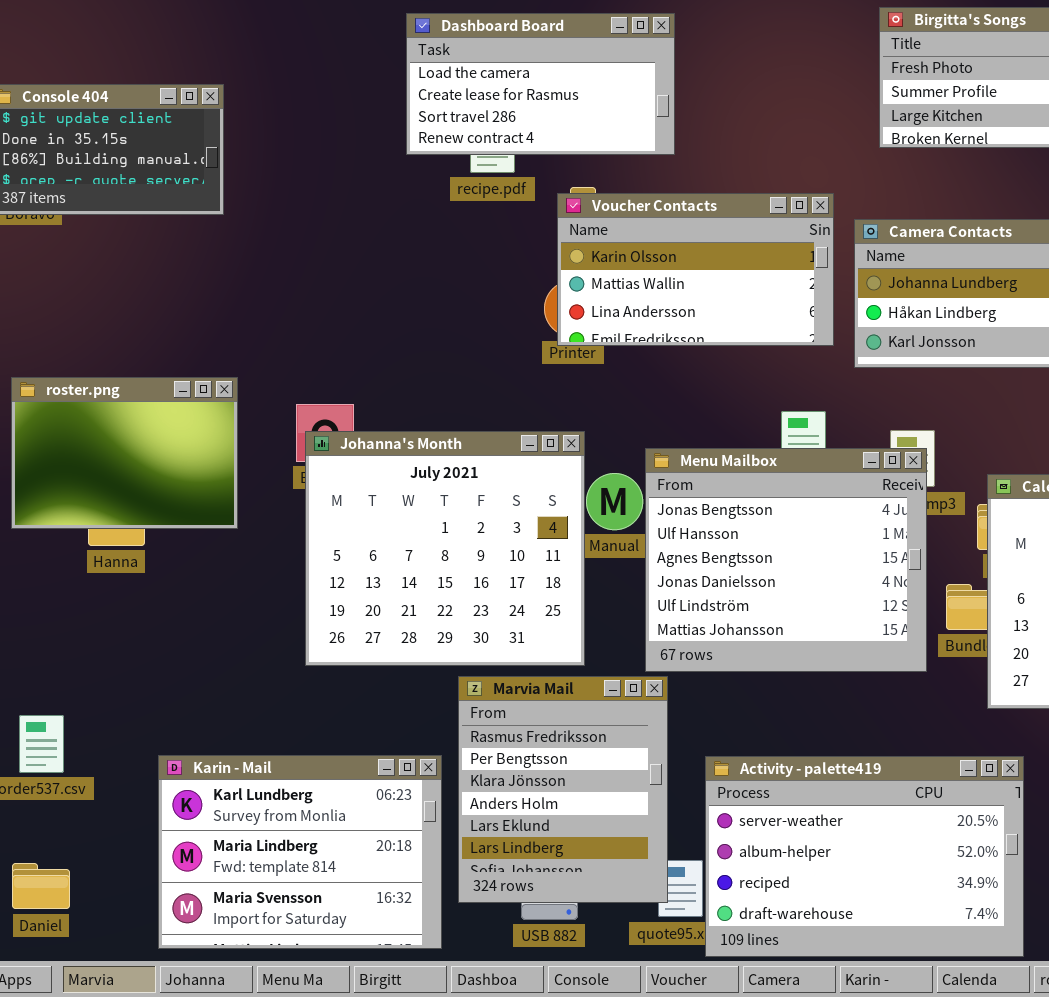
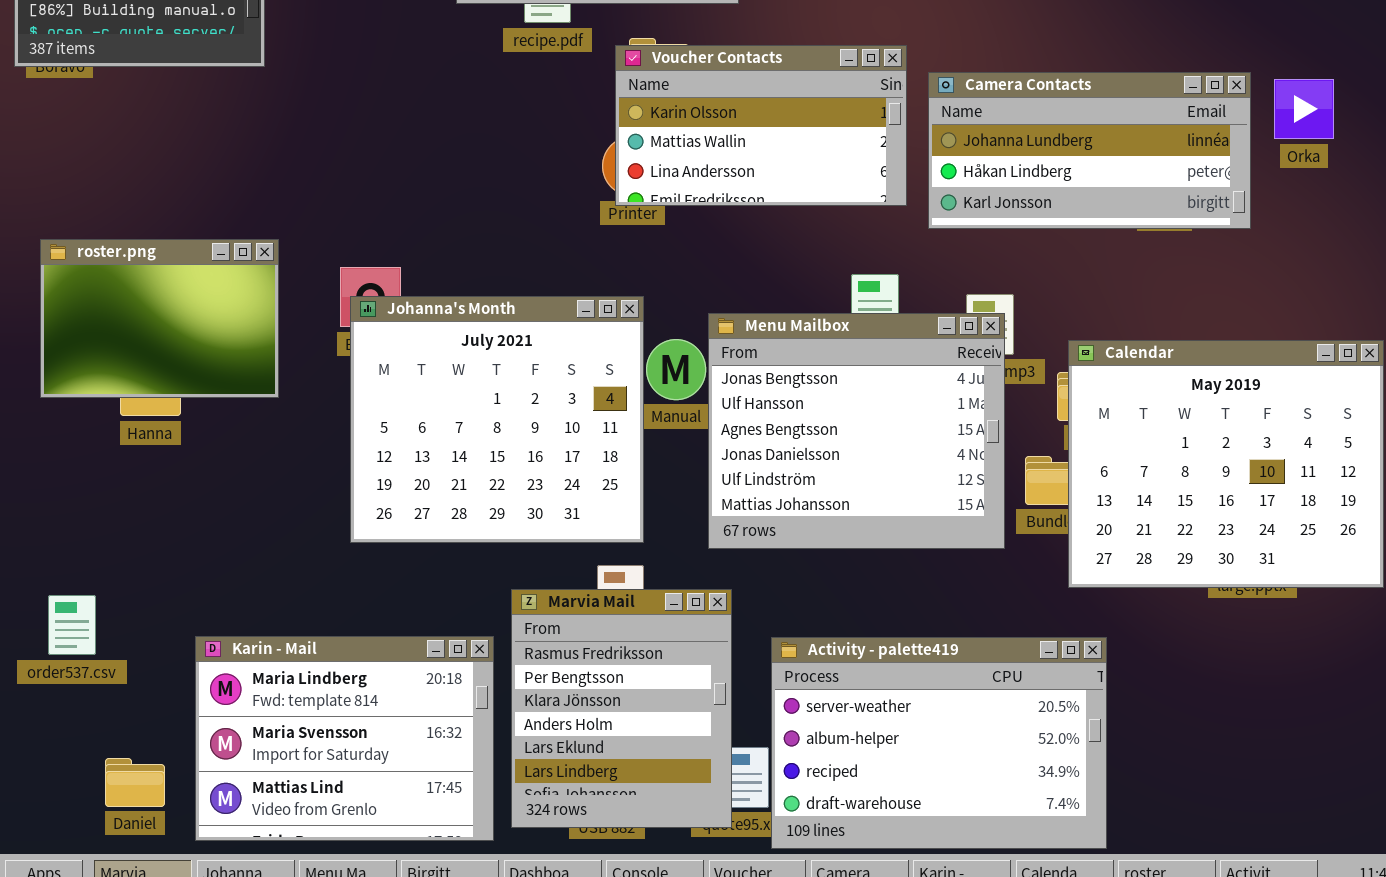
Marvia Mail: [458,676,668,903] -> [511,589,732,828], moved
Karin - Mail: [158,755,442,949] -> [195,636,494,841], scrolled down 1 row
Daniel: [12,863,70,909] -> [105,758,165,807], moved

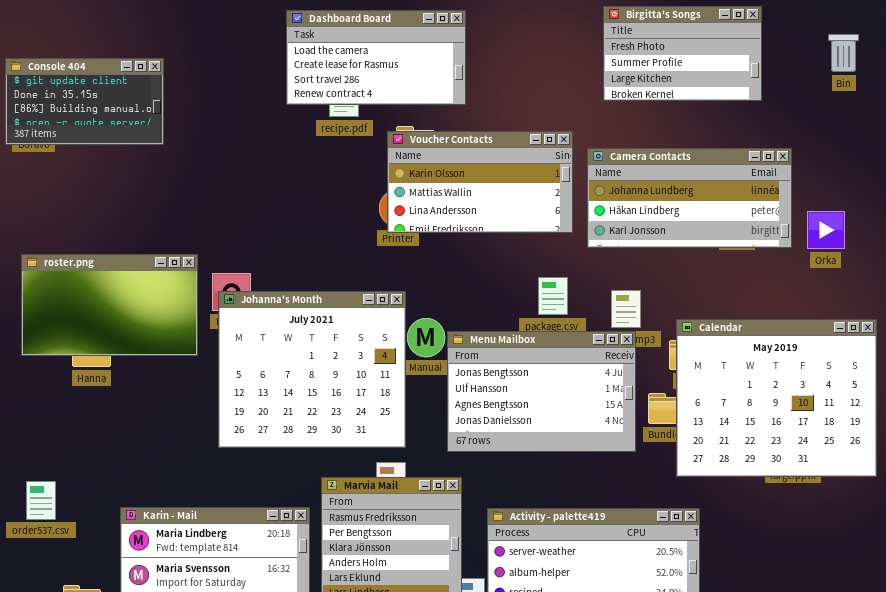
Orka: [1274,79,1334,139] -> [807,211,845,249], moved
roster.png: [40,239,279,398] -> [21,254,198,356], resized
Menu Mailbox: [708,313,1005,549] -> [447,331,636,452], resized

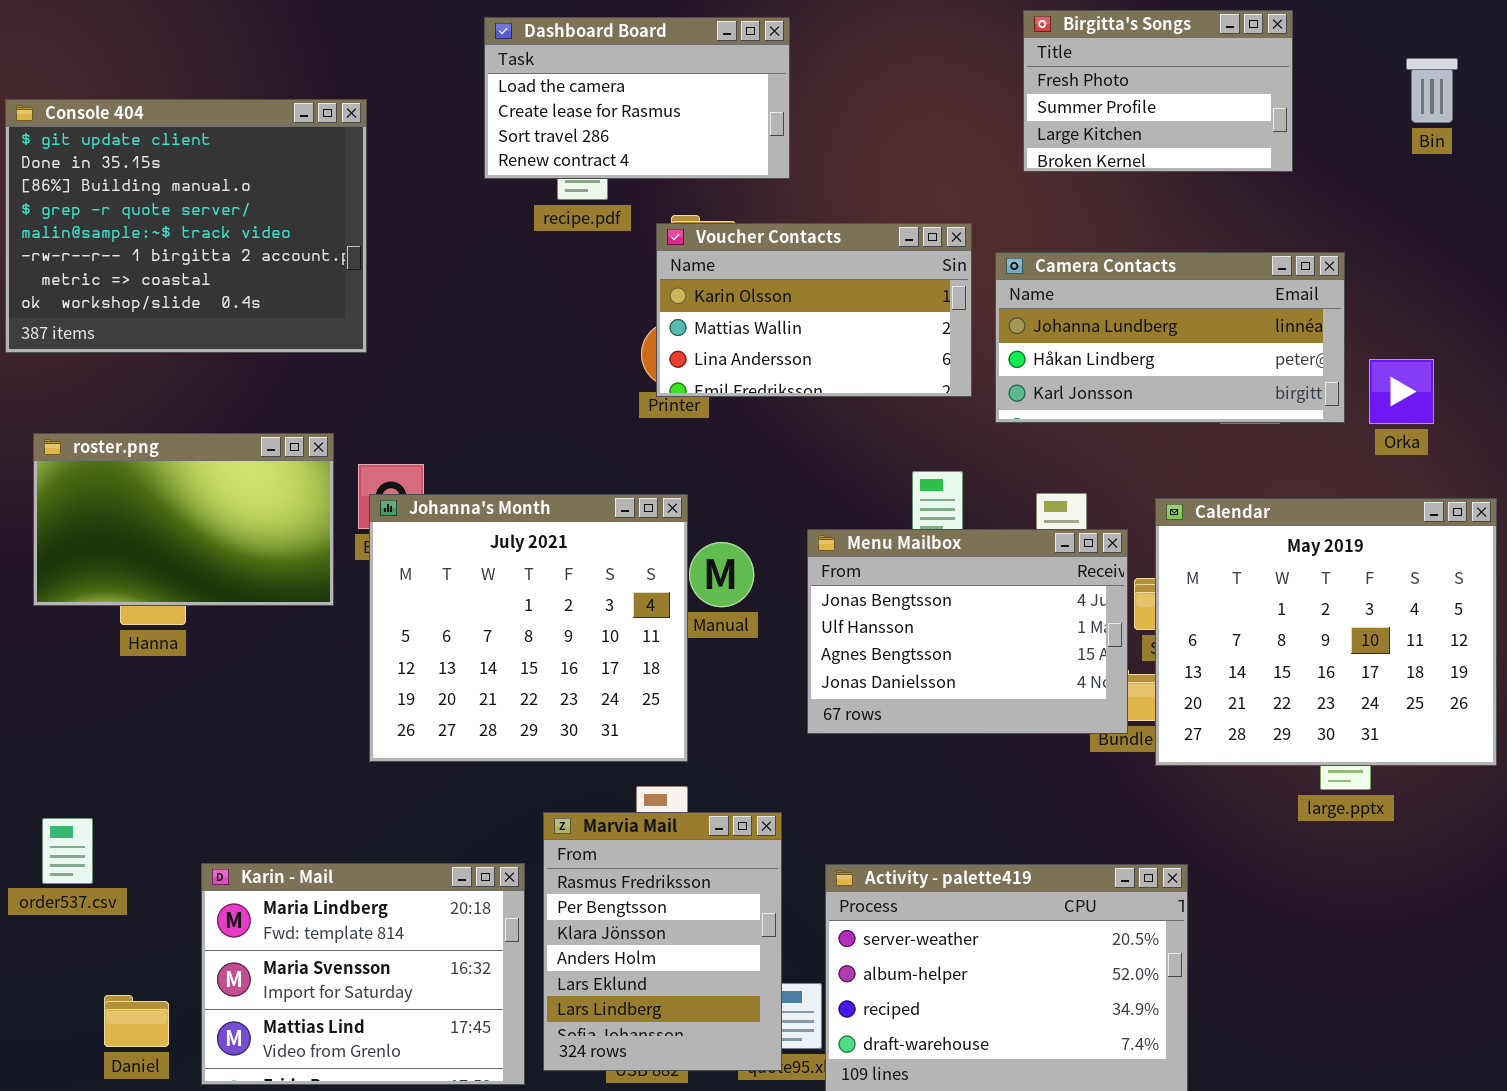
Console 404: [5,58,164,145] -> [5,99,367,353], resized
Calendar: [676,319,877,477] -> [1155,498,1497,766], moved
Menu Mailbox: [447,331,636,452] -> [807,529,1128,734], moved

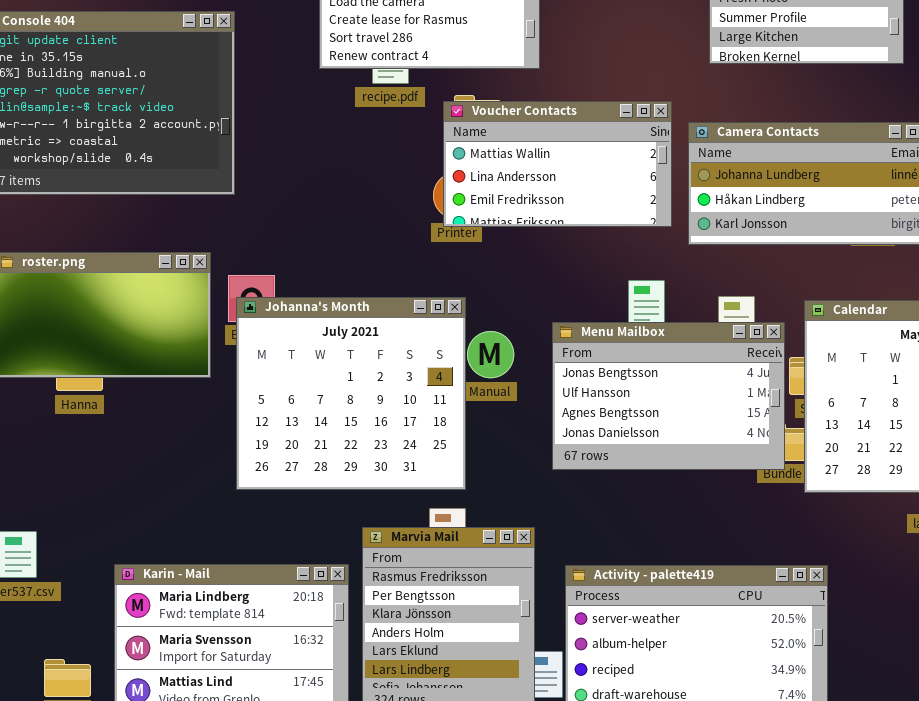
Voucher Contacts: [656,223,972,397] -> [443,101,672,227], scrolled down 1 row

